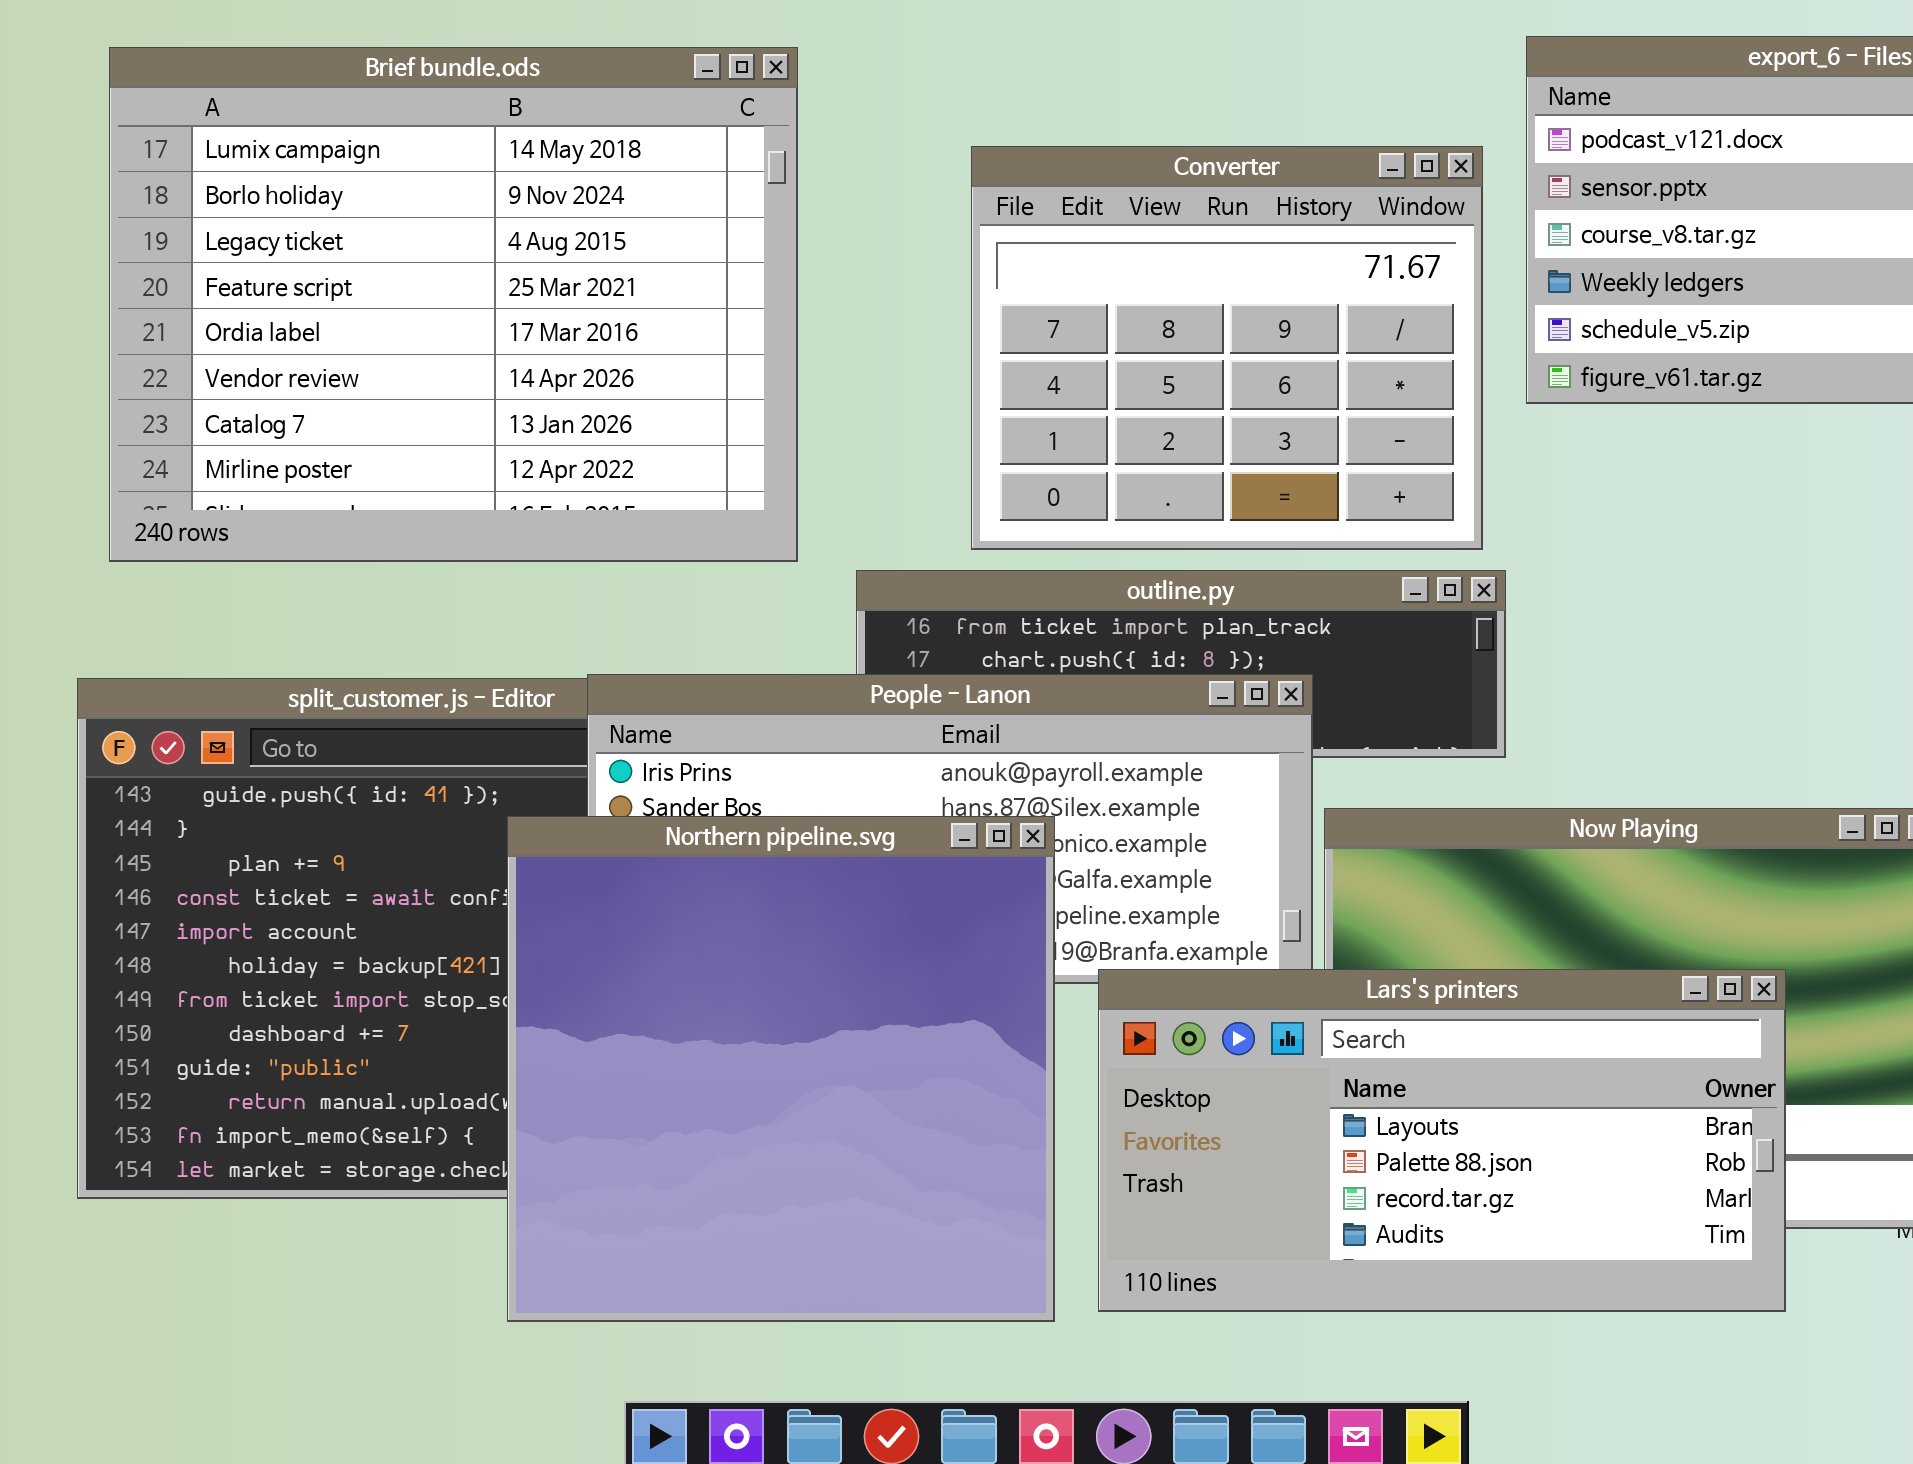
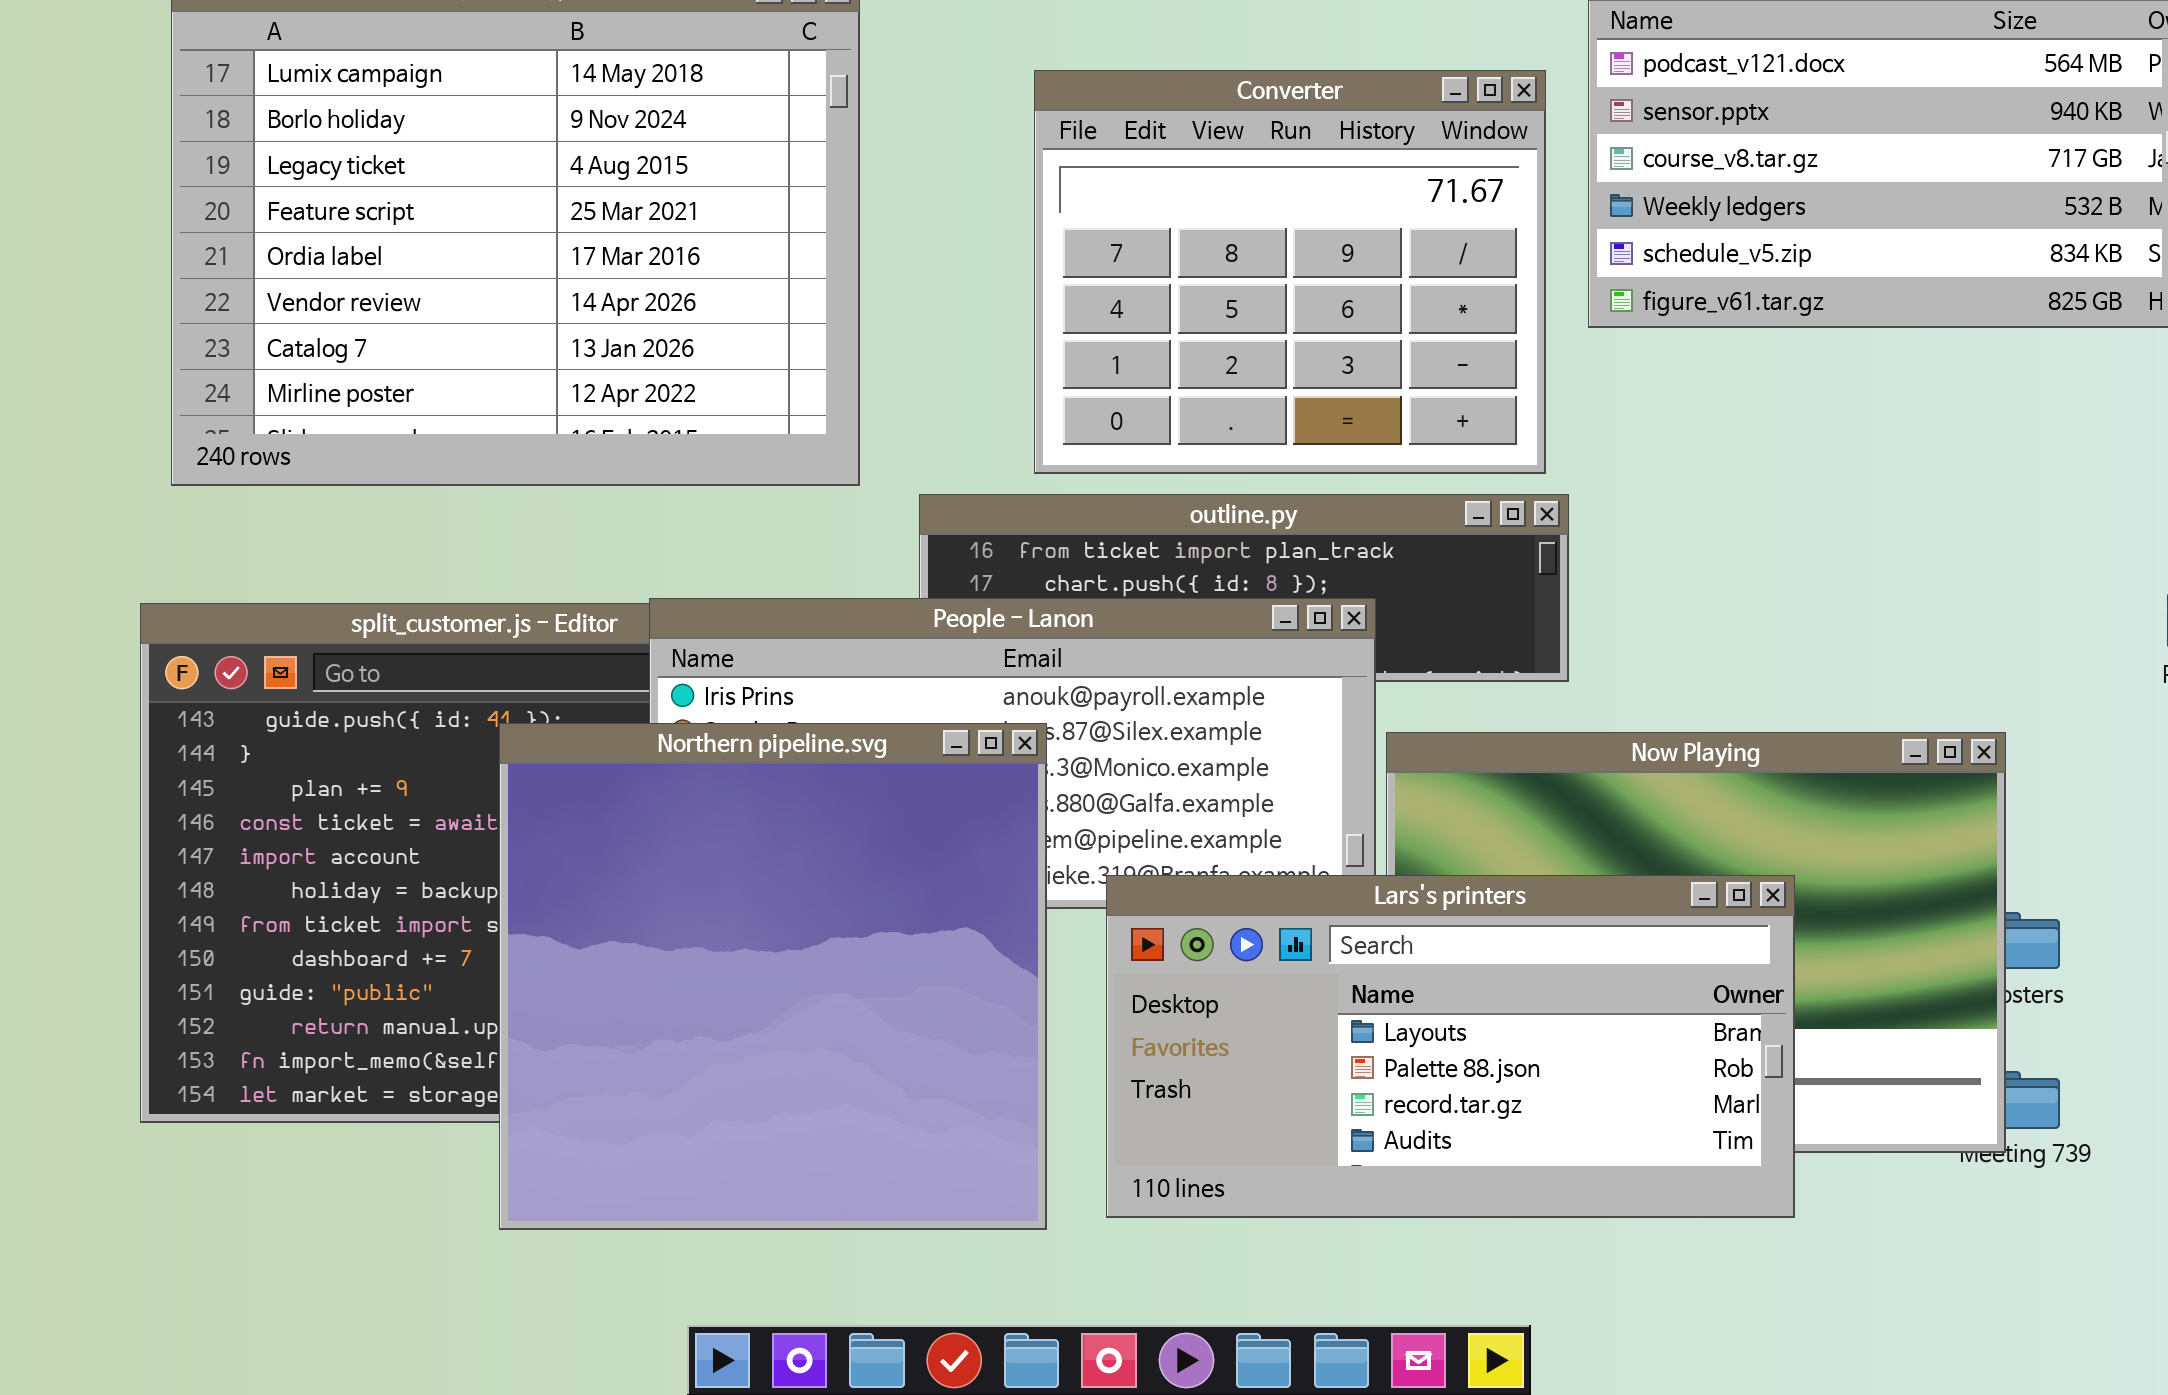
Northern pipeline.svg: [507,816,1055,1322] -> [499,723,1047,1230], moved
Lars's printers: [1098,969,1786,1312] -> [1106,875,1795,1218], moved

